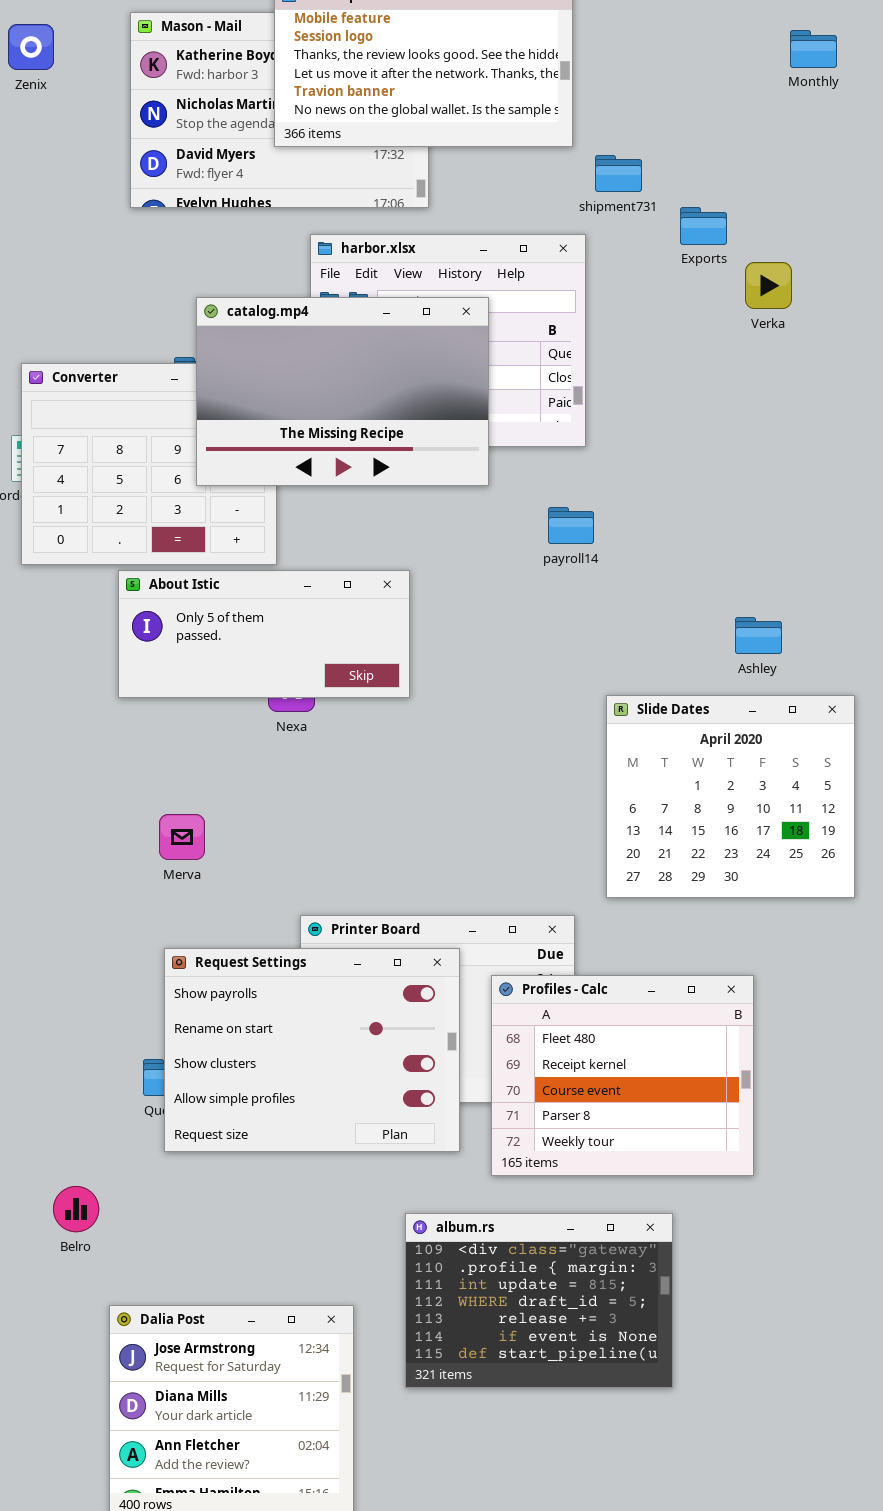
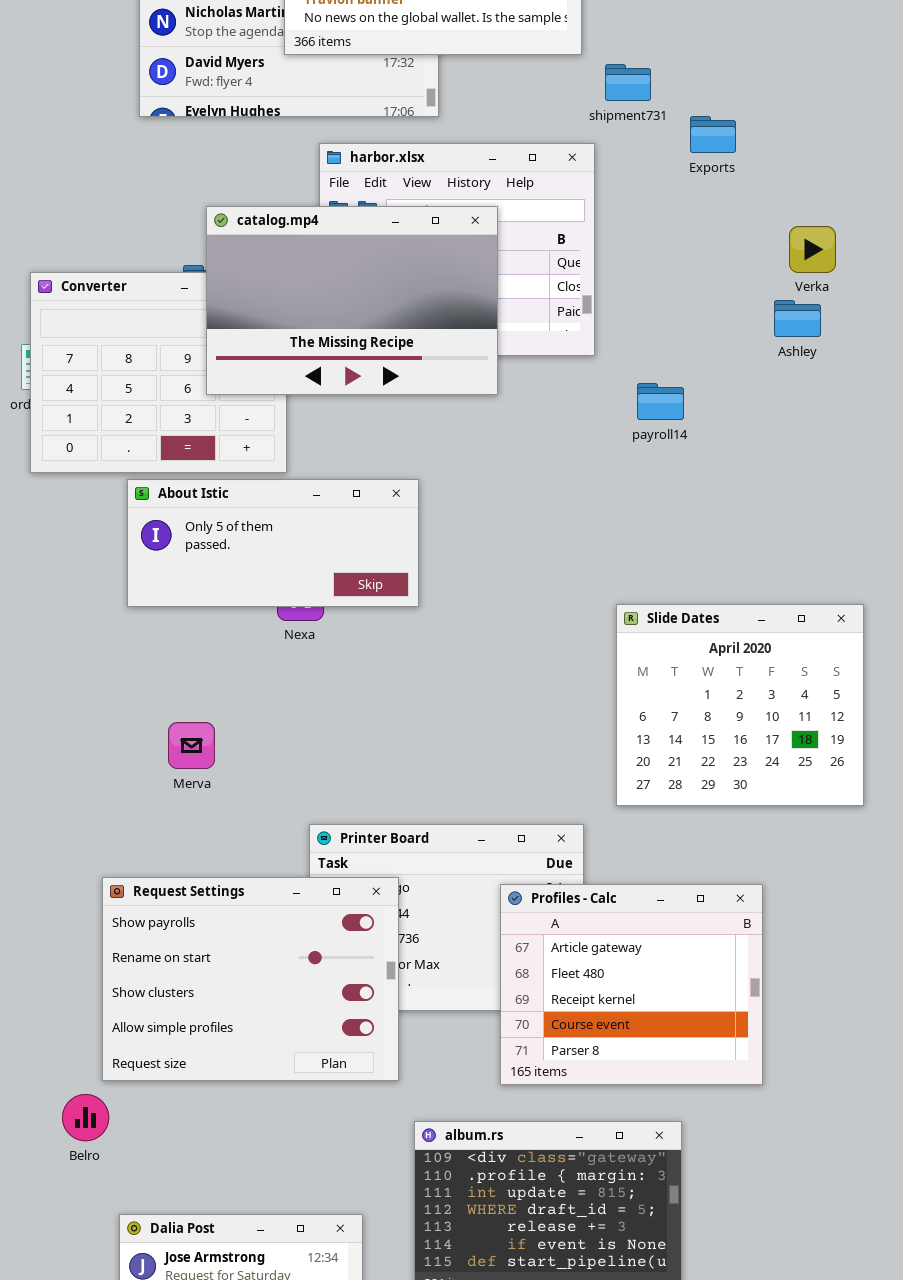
Verka: [745,262,792,309] -> [789,226,836,273], moved
payroll14: [548,507,594,544] -> [637,383,684,420], moved
Ashley: [735,617,782,654] -> [774,300,821,337], moved
Request Settings: [164,948,460,1152] -> [102,877,399,1081], moved
Profiles - Calc: [491,975,754,1176] -> [500,884,763,1085], scrolled up 1 row

